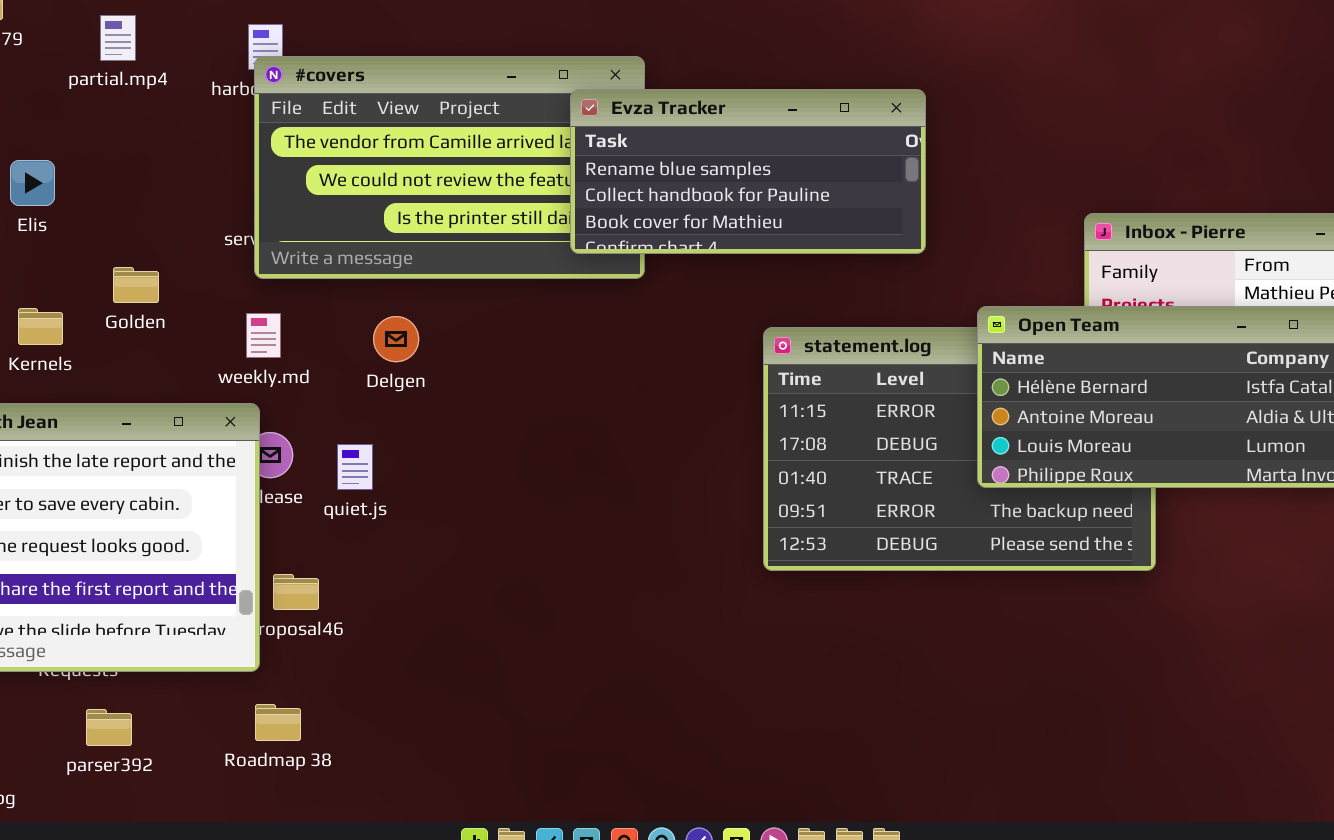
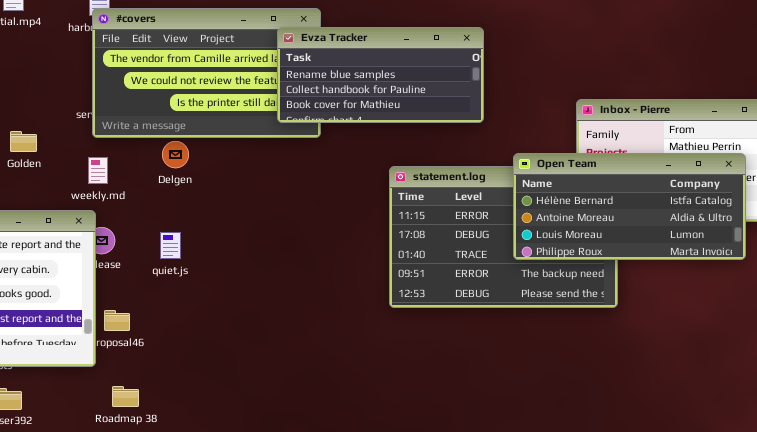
Delgen: [373,316,419,362] -> [162,141,189,168], moved
quiet.js: [337,444,373,490] -> [160,232,181,259], moved
Roadmap 38: [255,704,301,741] -> [112,386,139,407], moved

